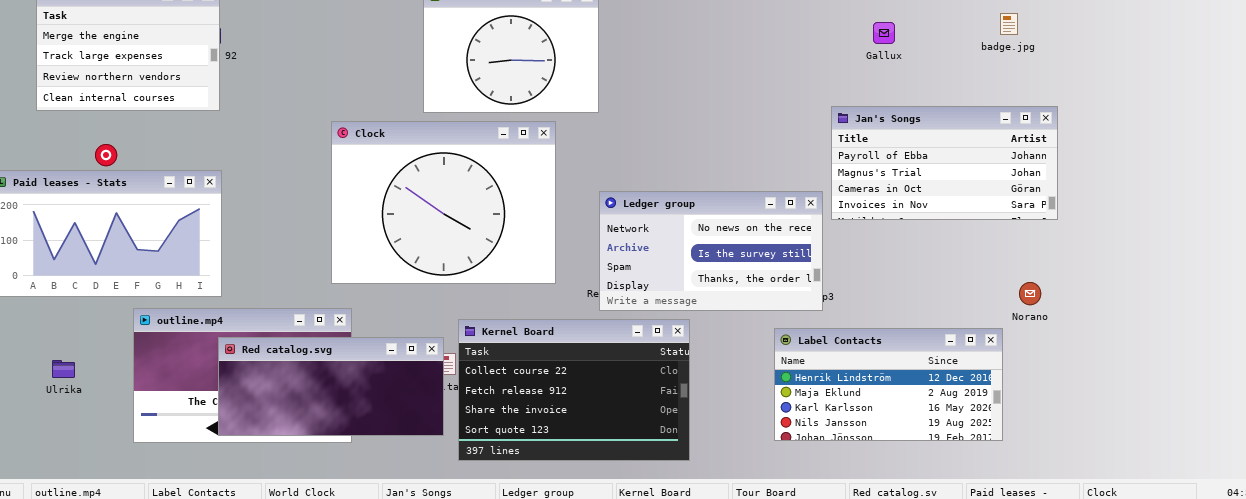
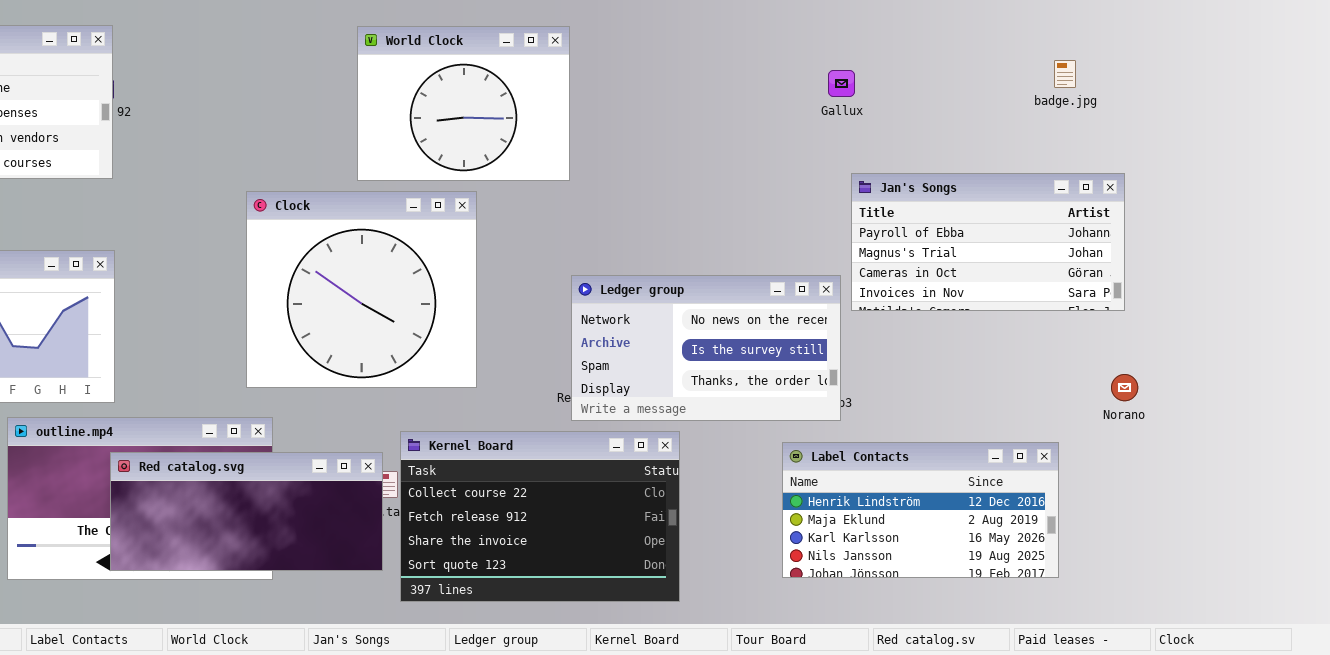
Gallux: [873,22,895,44] -> [828,70,855,97], moved
Clock: [331,121,556,284] -> [246,191,477,388], resized
Norano: [1019,282,1041,305] -> [1111,374,1138,401], moved

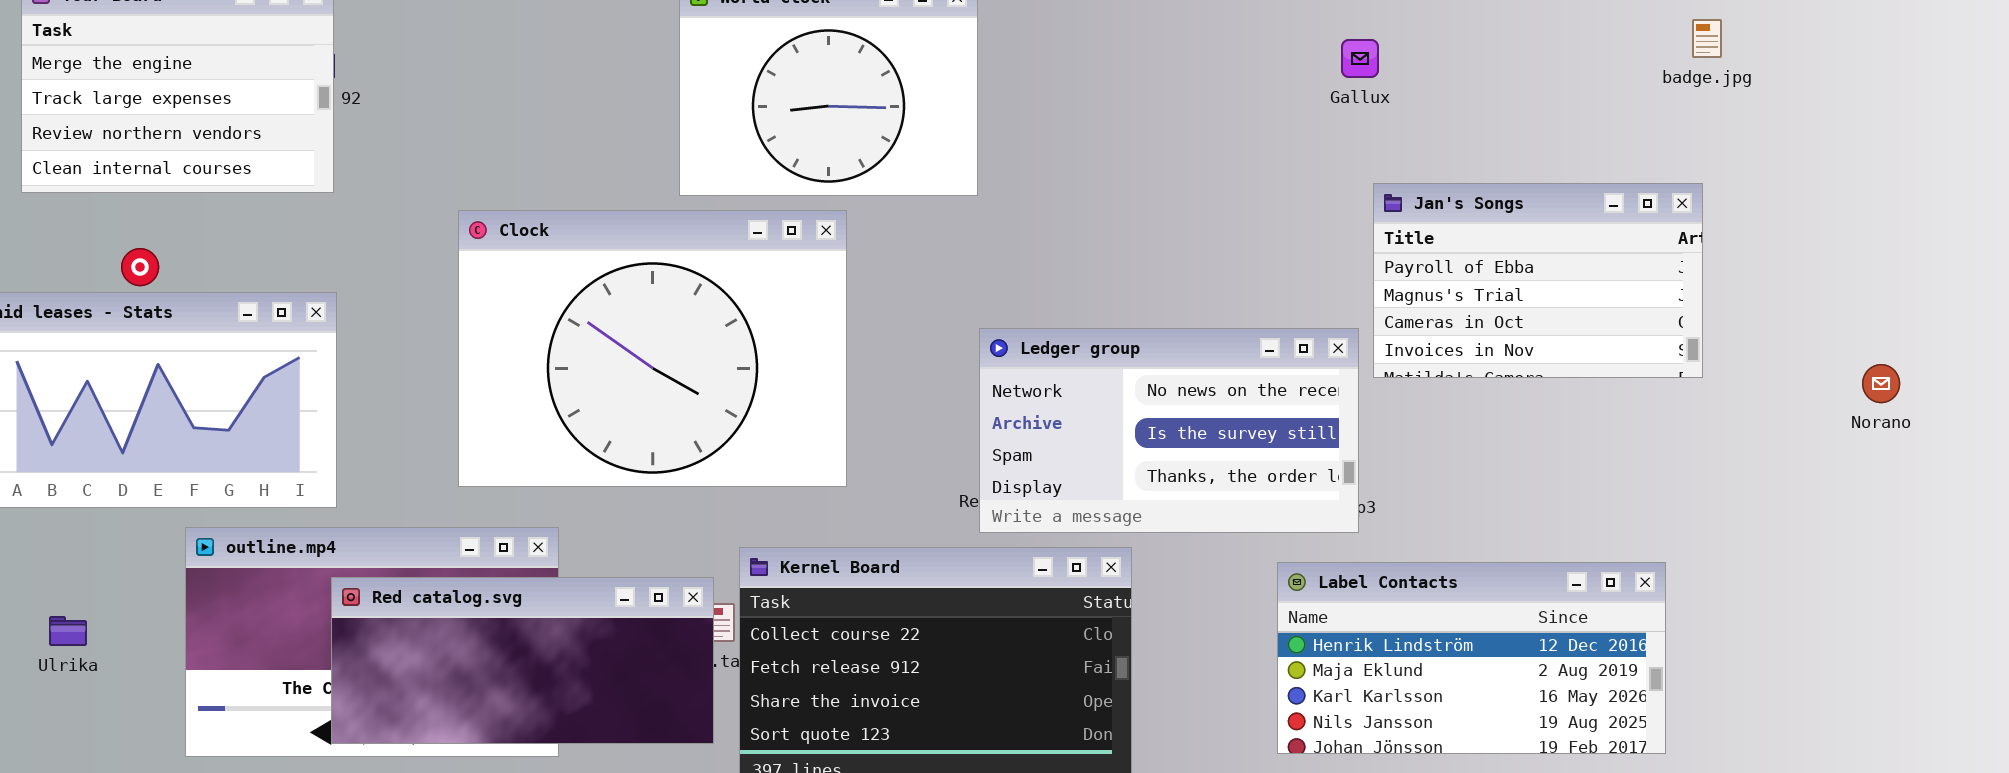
badge.jpg: [1054,60,1076,88] -> [1692,19,1722,58], moved
Jan's Songs: [851,173,1125,311] -> [1373,183,1703,378], resized
Clock: [246,191,477,388] -> [458,210,847,487], resized
Norano: [1111,374,1138,401] -> [1862,364,1900,403], moved

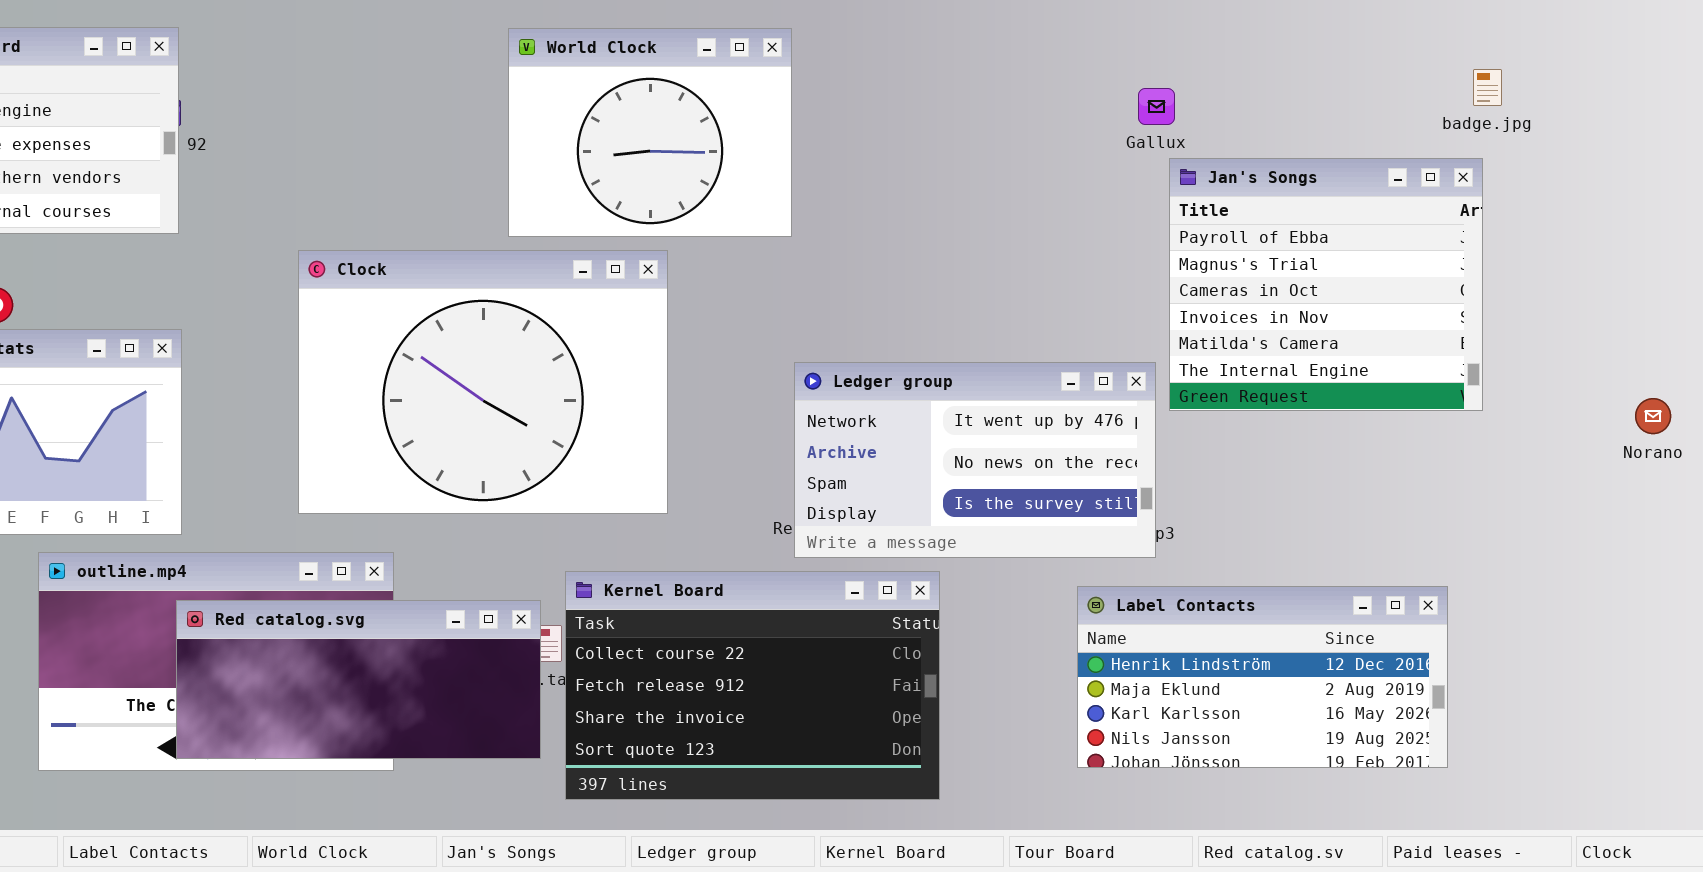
Jan's Songs: [1373,183,1703,378] -> [1169,158,1483,411], resized
Ledger group: [979,328,1359,533] -> [794,362,1156,558], scrolled up 1 row

